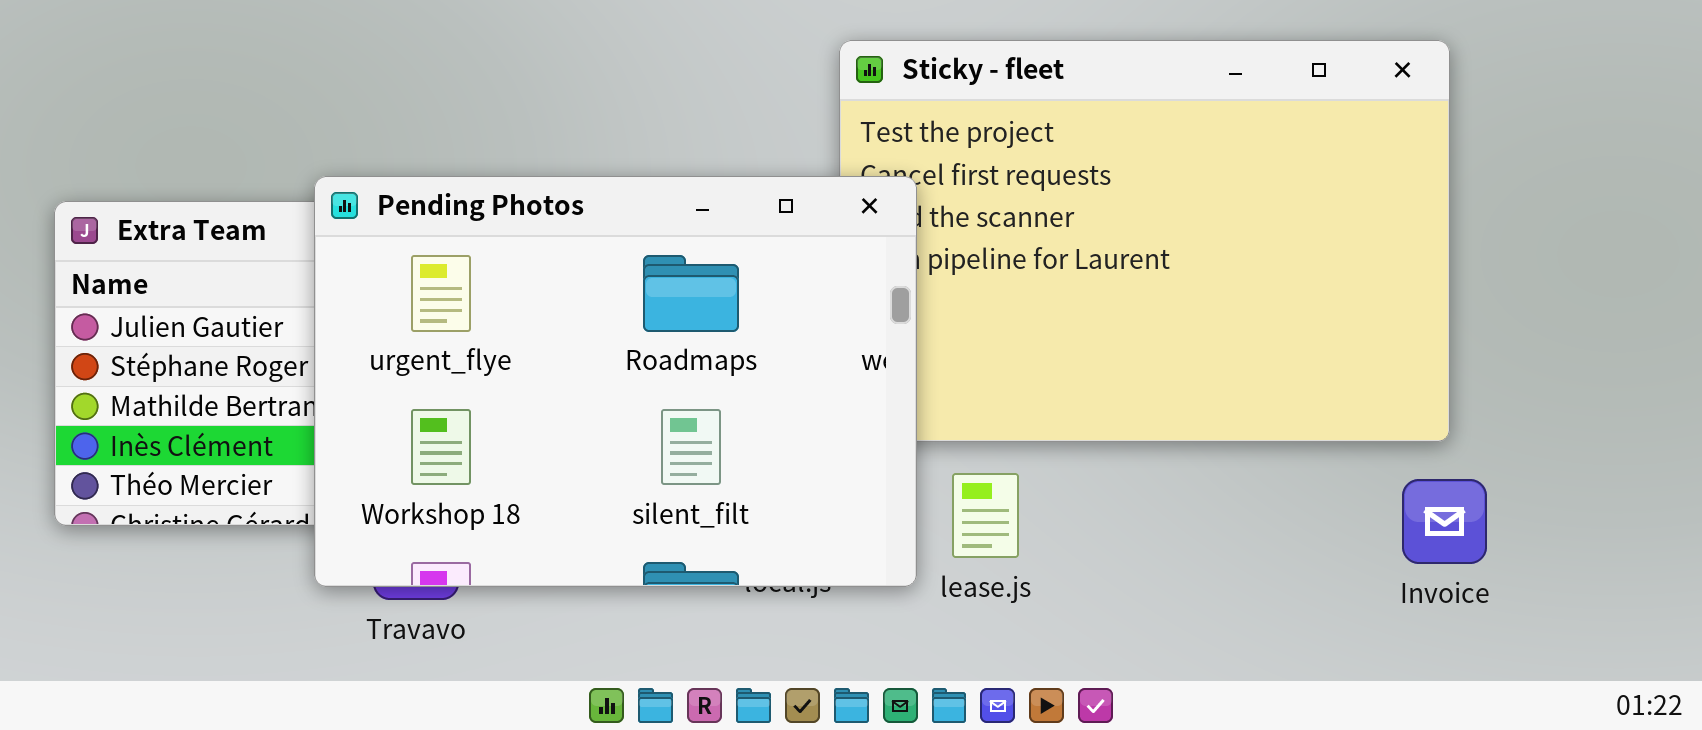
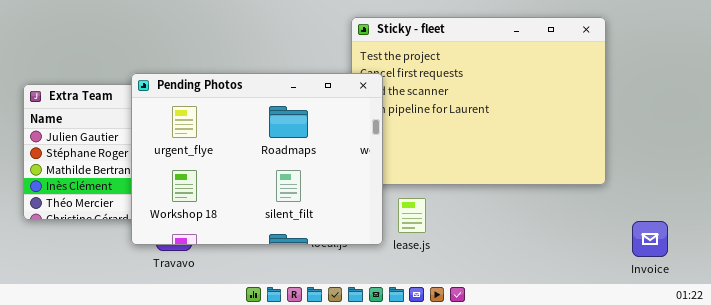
Invoice: [1402,479,1487,564] -> [632,221,668,257], moved

